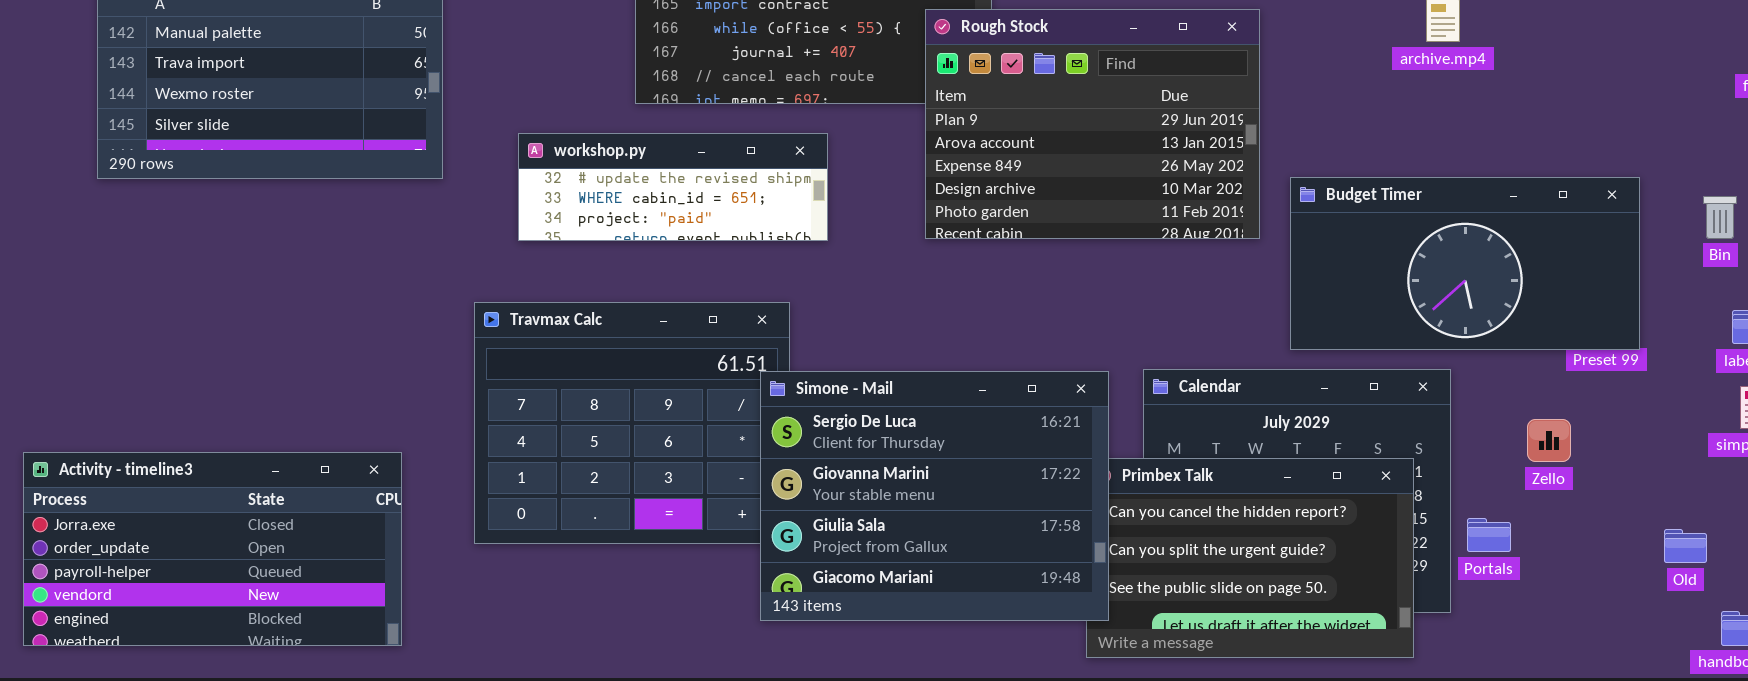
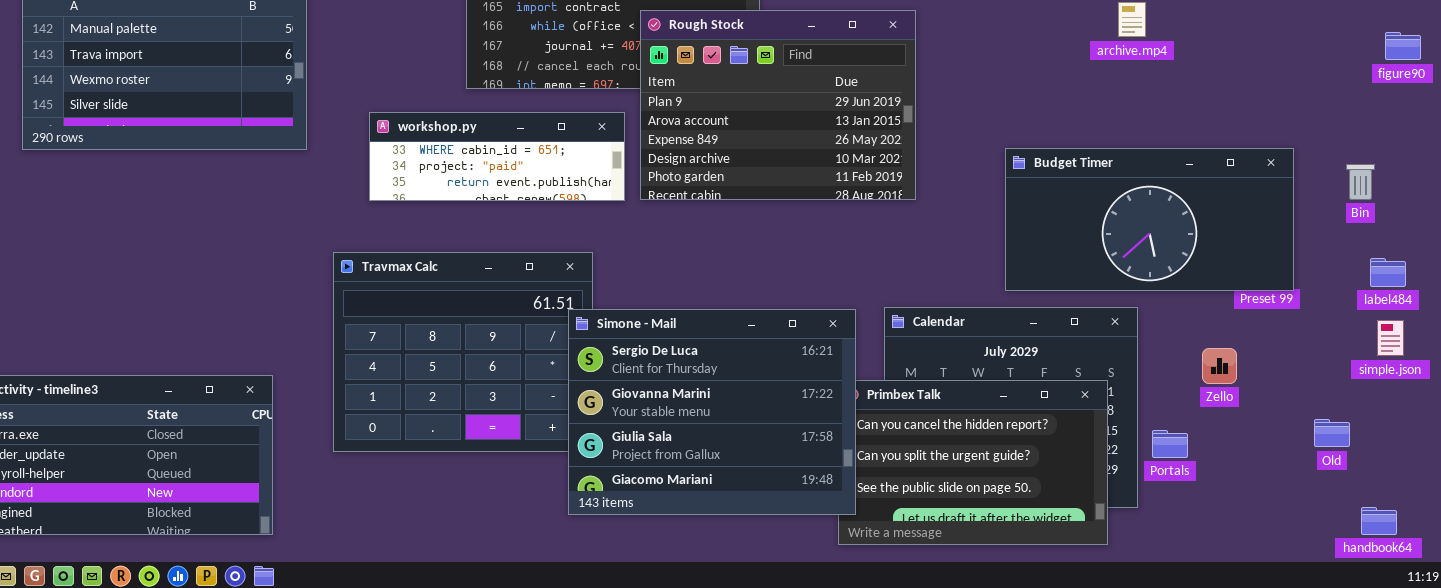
Rough Stock: [925,9,1260,239] -> [640,10,916,200], moved
workshop.py: [518,133,828,241] -> [369,112,625,201], scrolled down 1 row
Old: [1664,529,1707,563] -> [1314,419,1350,447], moved

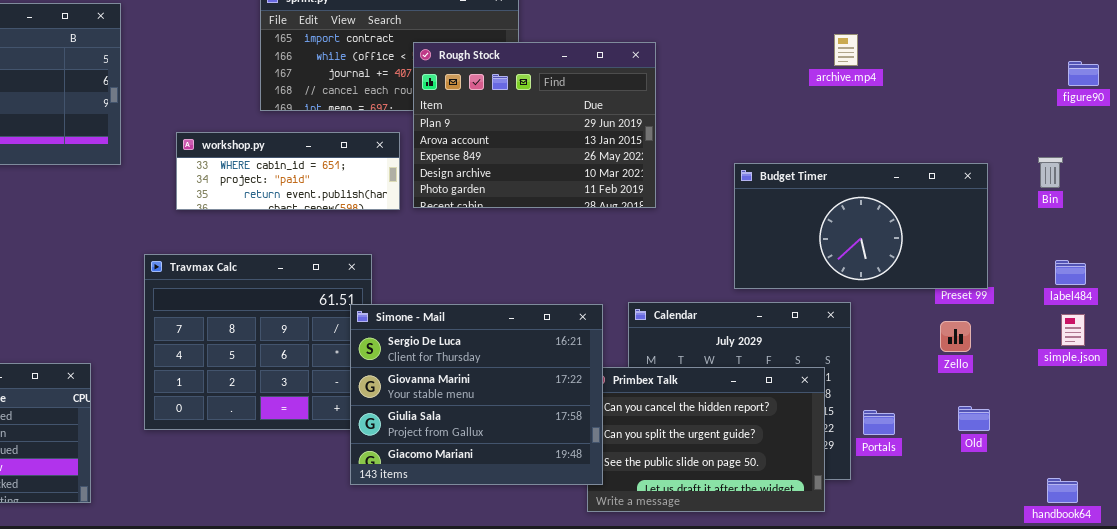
Bin: [1346,164,1375,200] -> [1038,157,1063,188], moved
Zello: [1202,348,1237,384] -> [940,321,971,352], moved
Old: [1314,419,1350,447] -> [958,406,990,431], moved

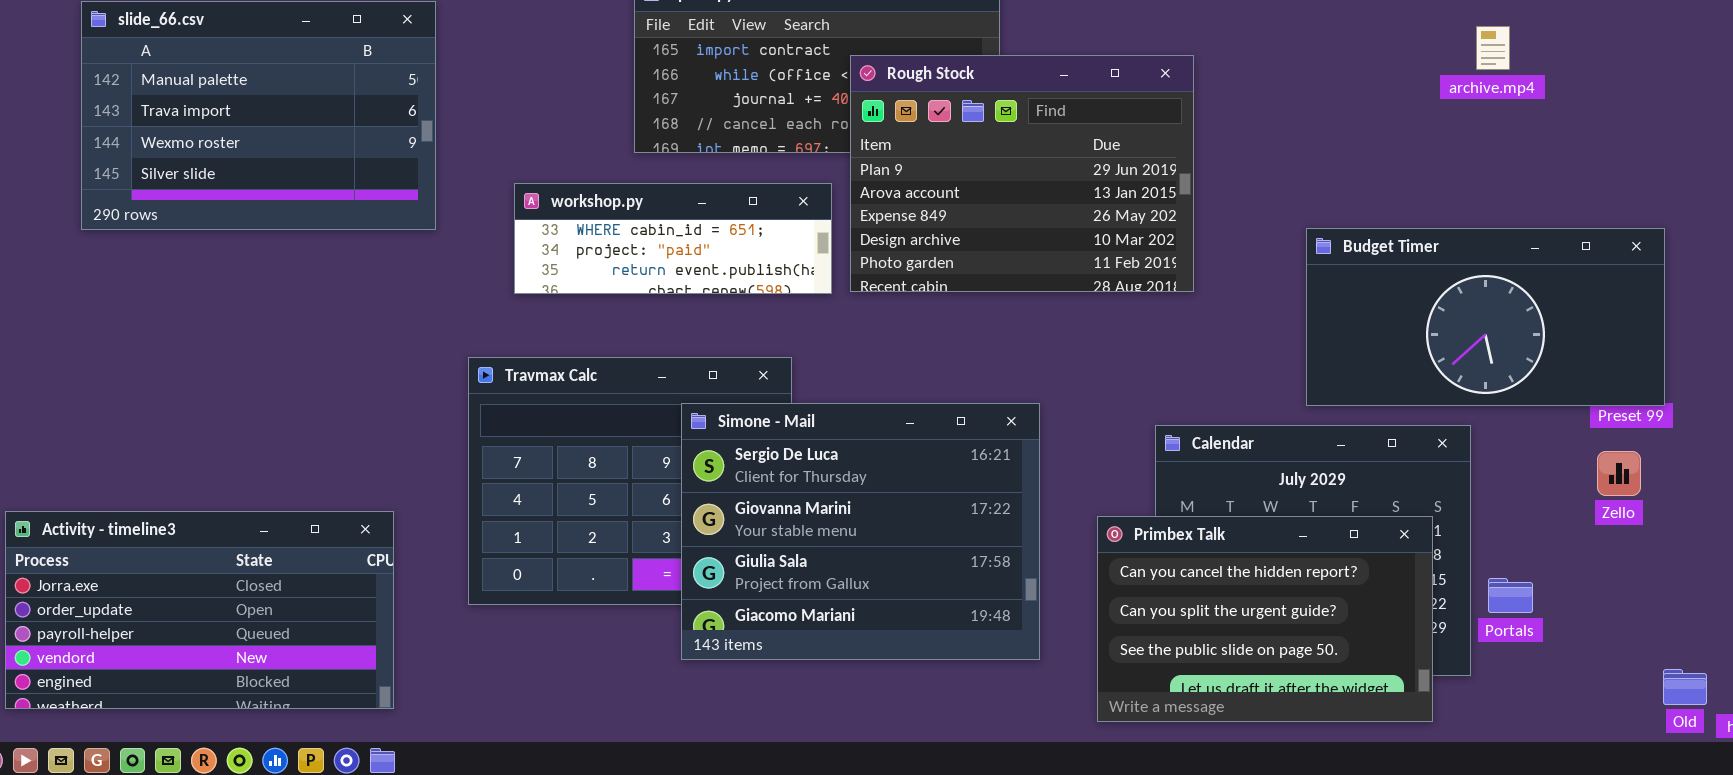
archive.mp4: [834,34,858,66] -> [1476,26,1510,70], moved
Simone - Mail: [350,304,603,485] -> [681,403,1040,660], moved
Old: [958,406,990,431] -> [1663,669,1707,705], moved

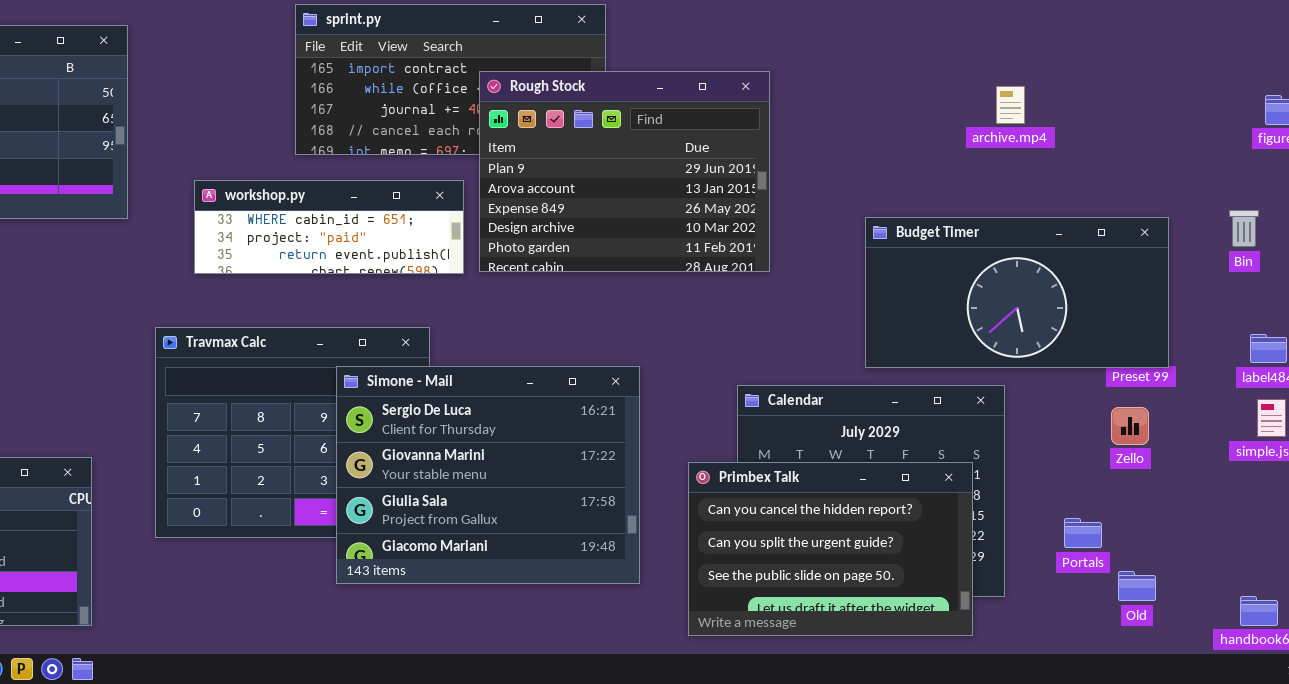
archive.mp4: [1476,26,1510,70] -> [996,86,1025,124], moved
Portals: [1488,578,1533,613] -> [1064,518,1102,548], moved
Old: [1663,669,1707,705] -> [1118,571,1156,601], moved

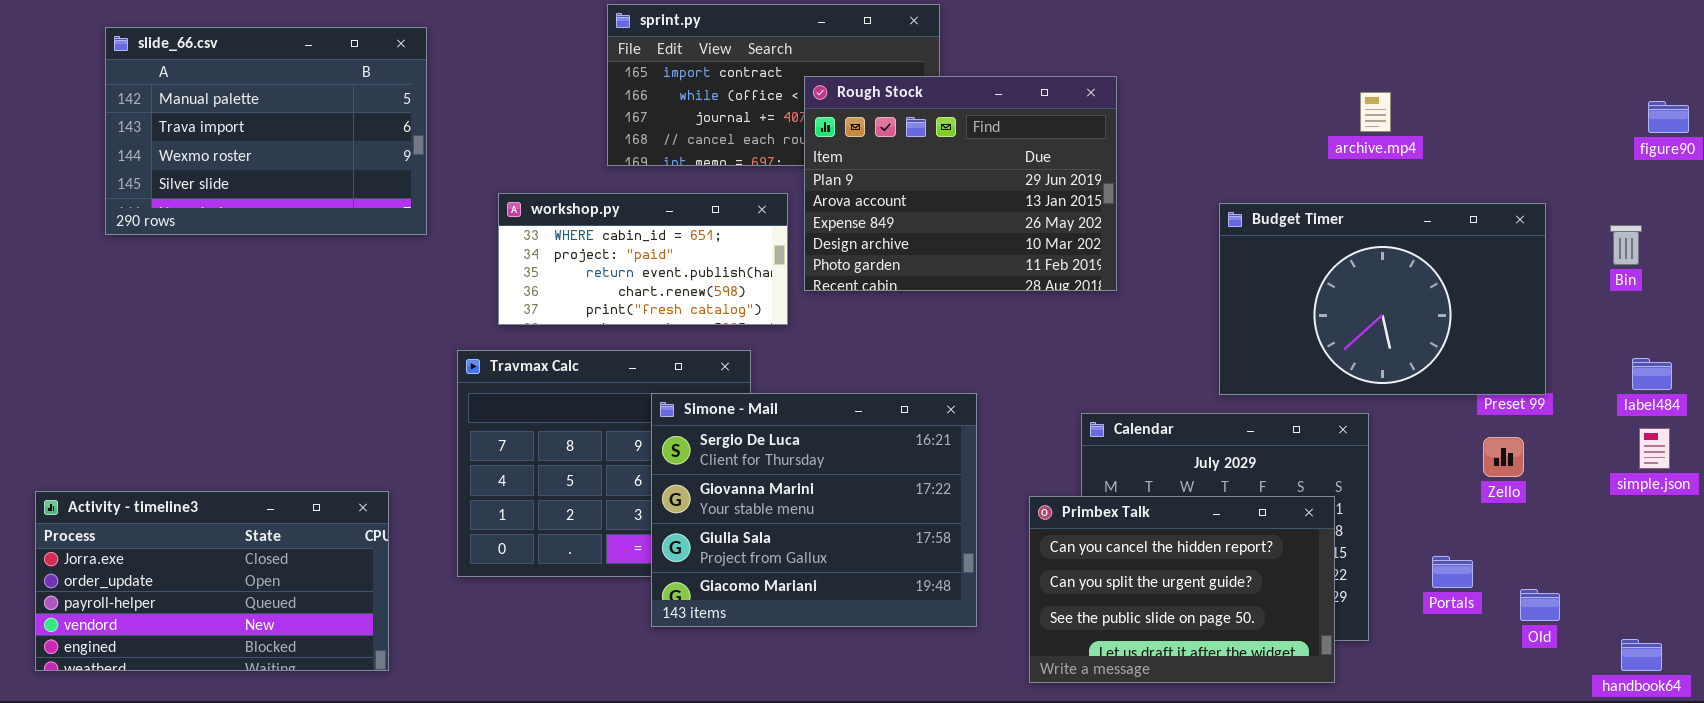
workshop.py: [194,180,464,274] -> [498,193,788,325], resized
Budget Timer: [865,217,1169,368] -> [1219,203,1546,395], resized
Old: [1118,571,1156,601] -> [1520,589,1560,621], moved

